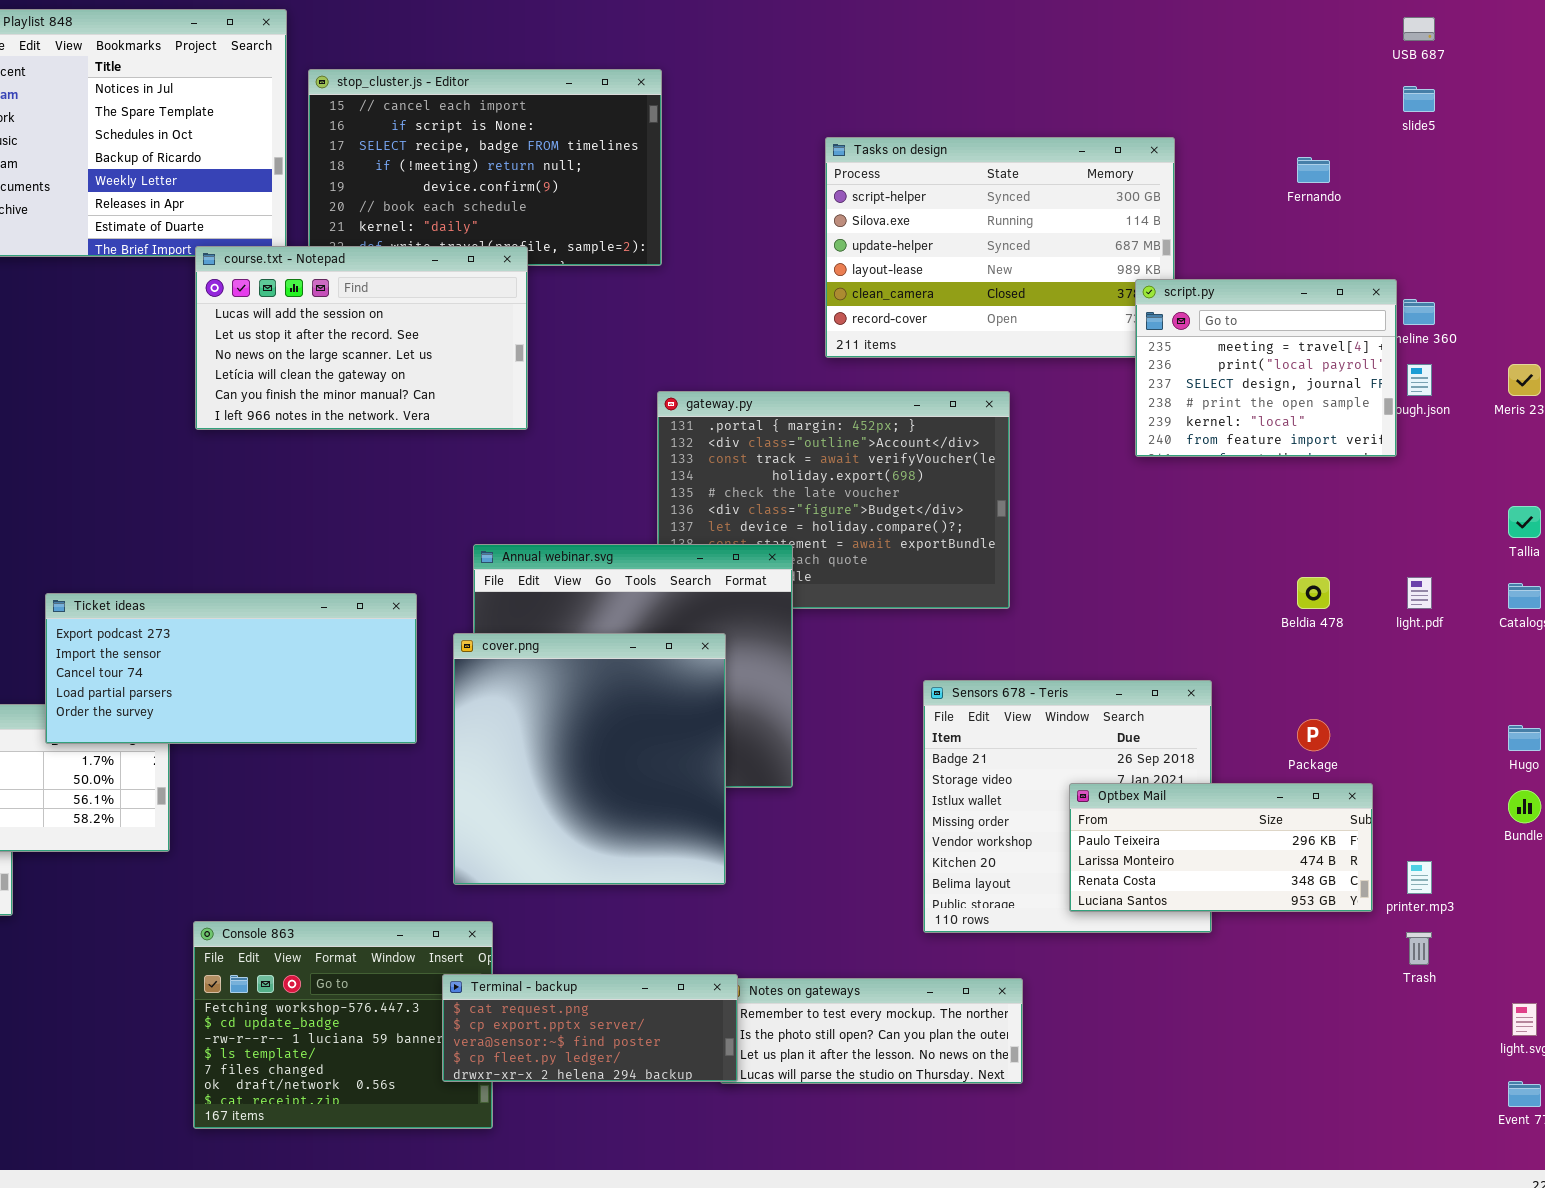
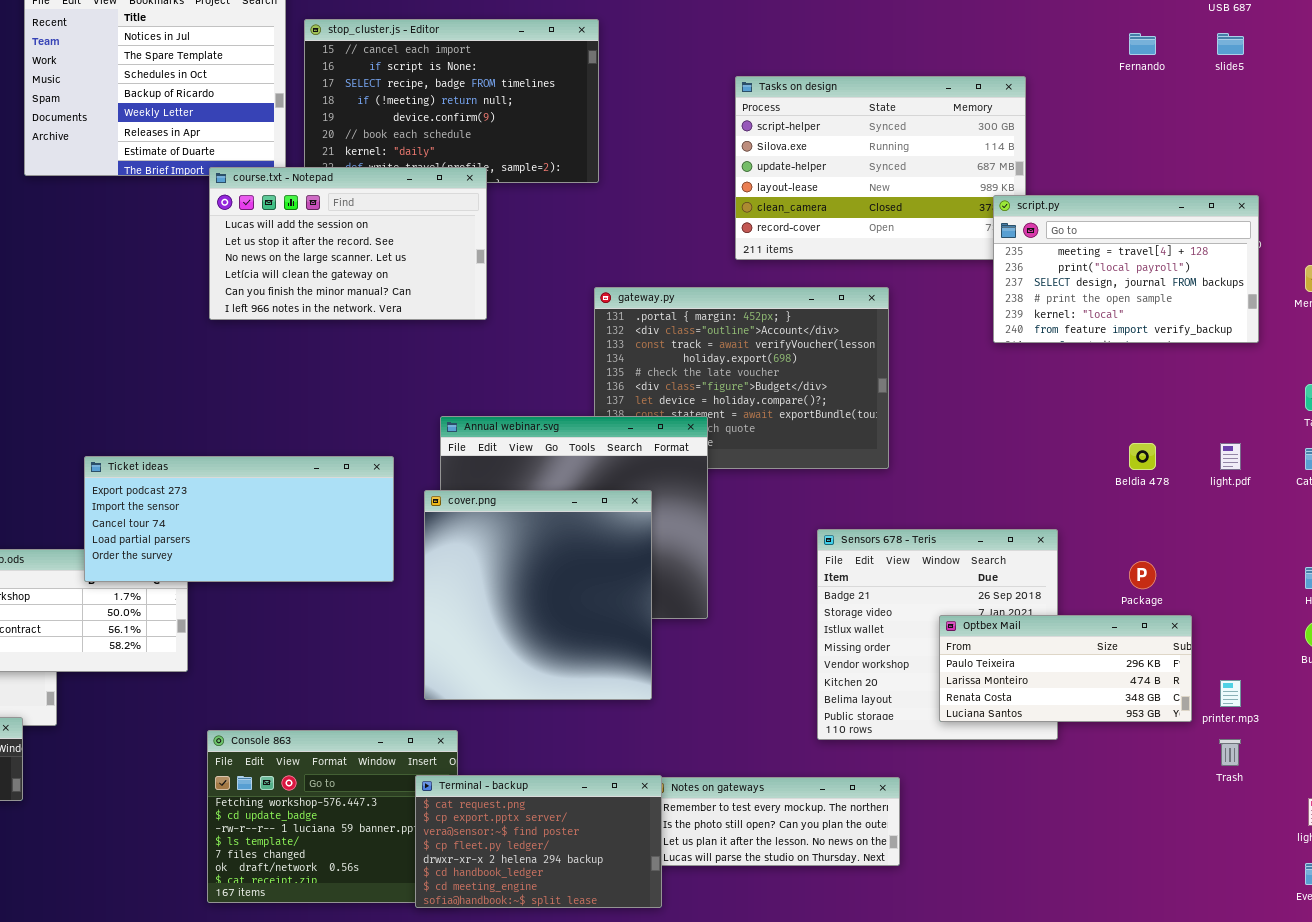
Fernando: [1297,157,1330,183] -> [1129,33,1156,55], moved
script.py: [1135,279,1397,457] -> [993,195,1259,343], resized
Terminal - backup: [442,974,738,1082] -> [415,775,662,908], resized

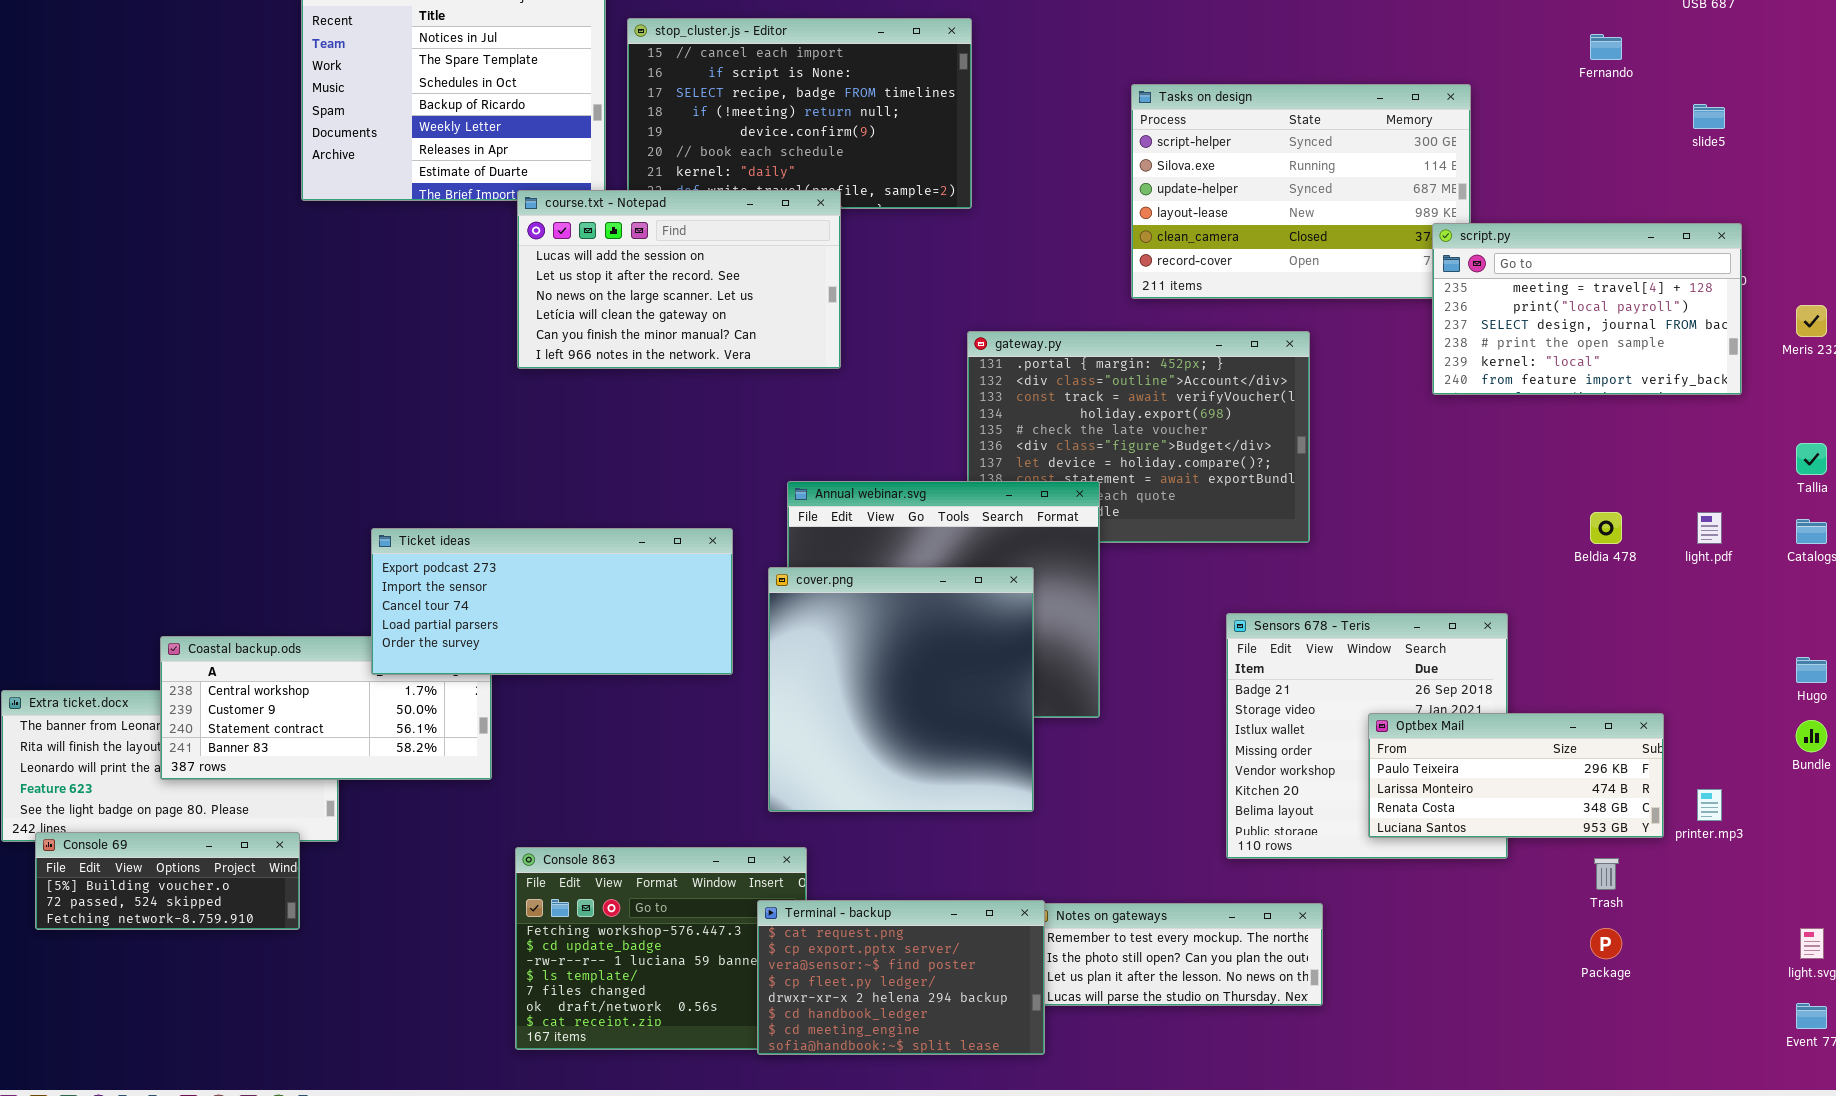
slide5: [1217,33,1244,55] -> [1693,104,1725,129], moved
Package: [1129,561,1156,589] -> [1590,928,1622,959], moved
Trash: [1219,739,1241,766] -> [1594,858,1619,890], moved

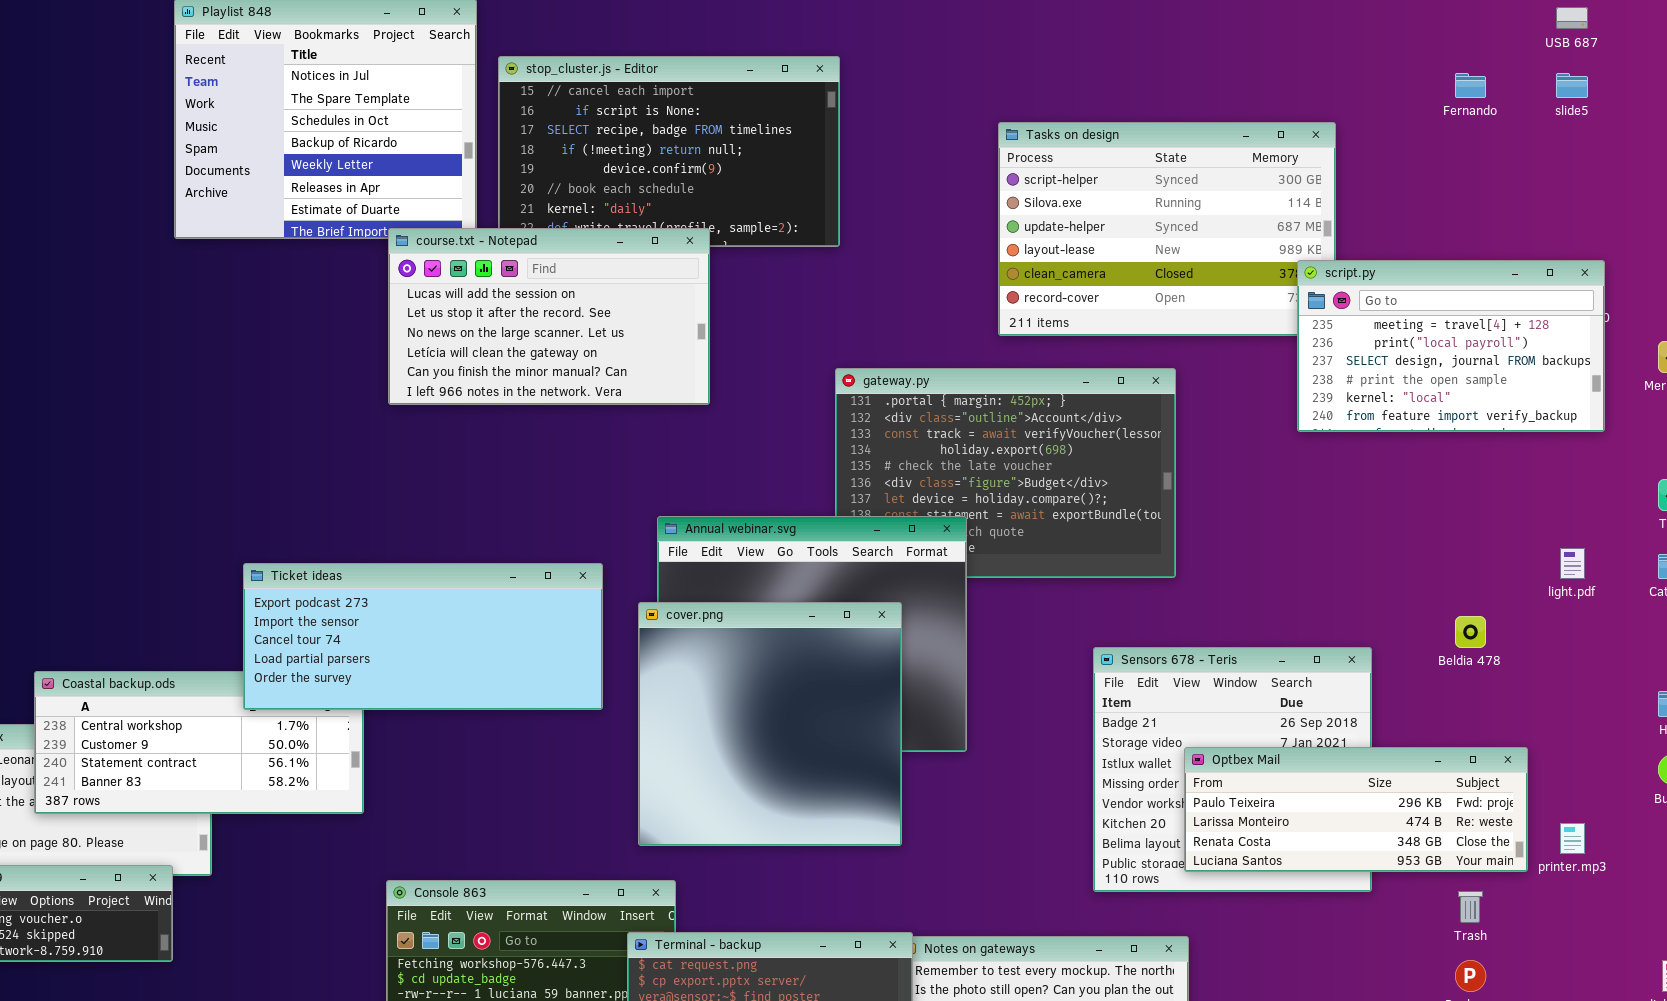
slide5: [1693,104,1725,129] -> [1556,73,1588,98], moved
Beldia 478: [1590,512,1622,544] -> [1455,616,1486,648], moved
Optbex Mail: [1368,713,1664,838] -> [1184,747,1528,872], resized

